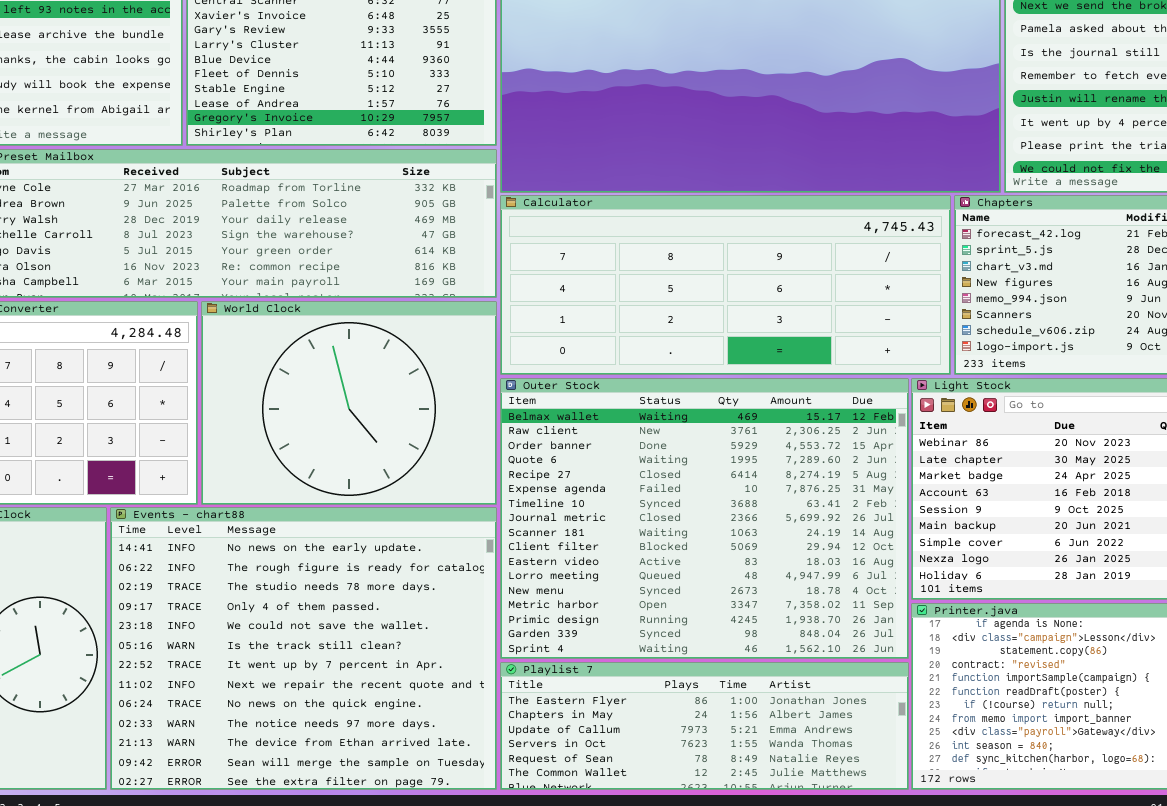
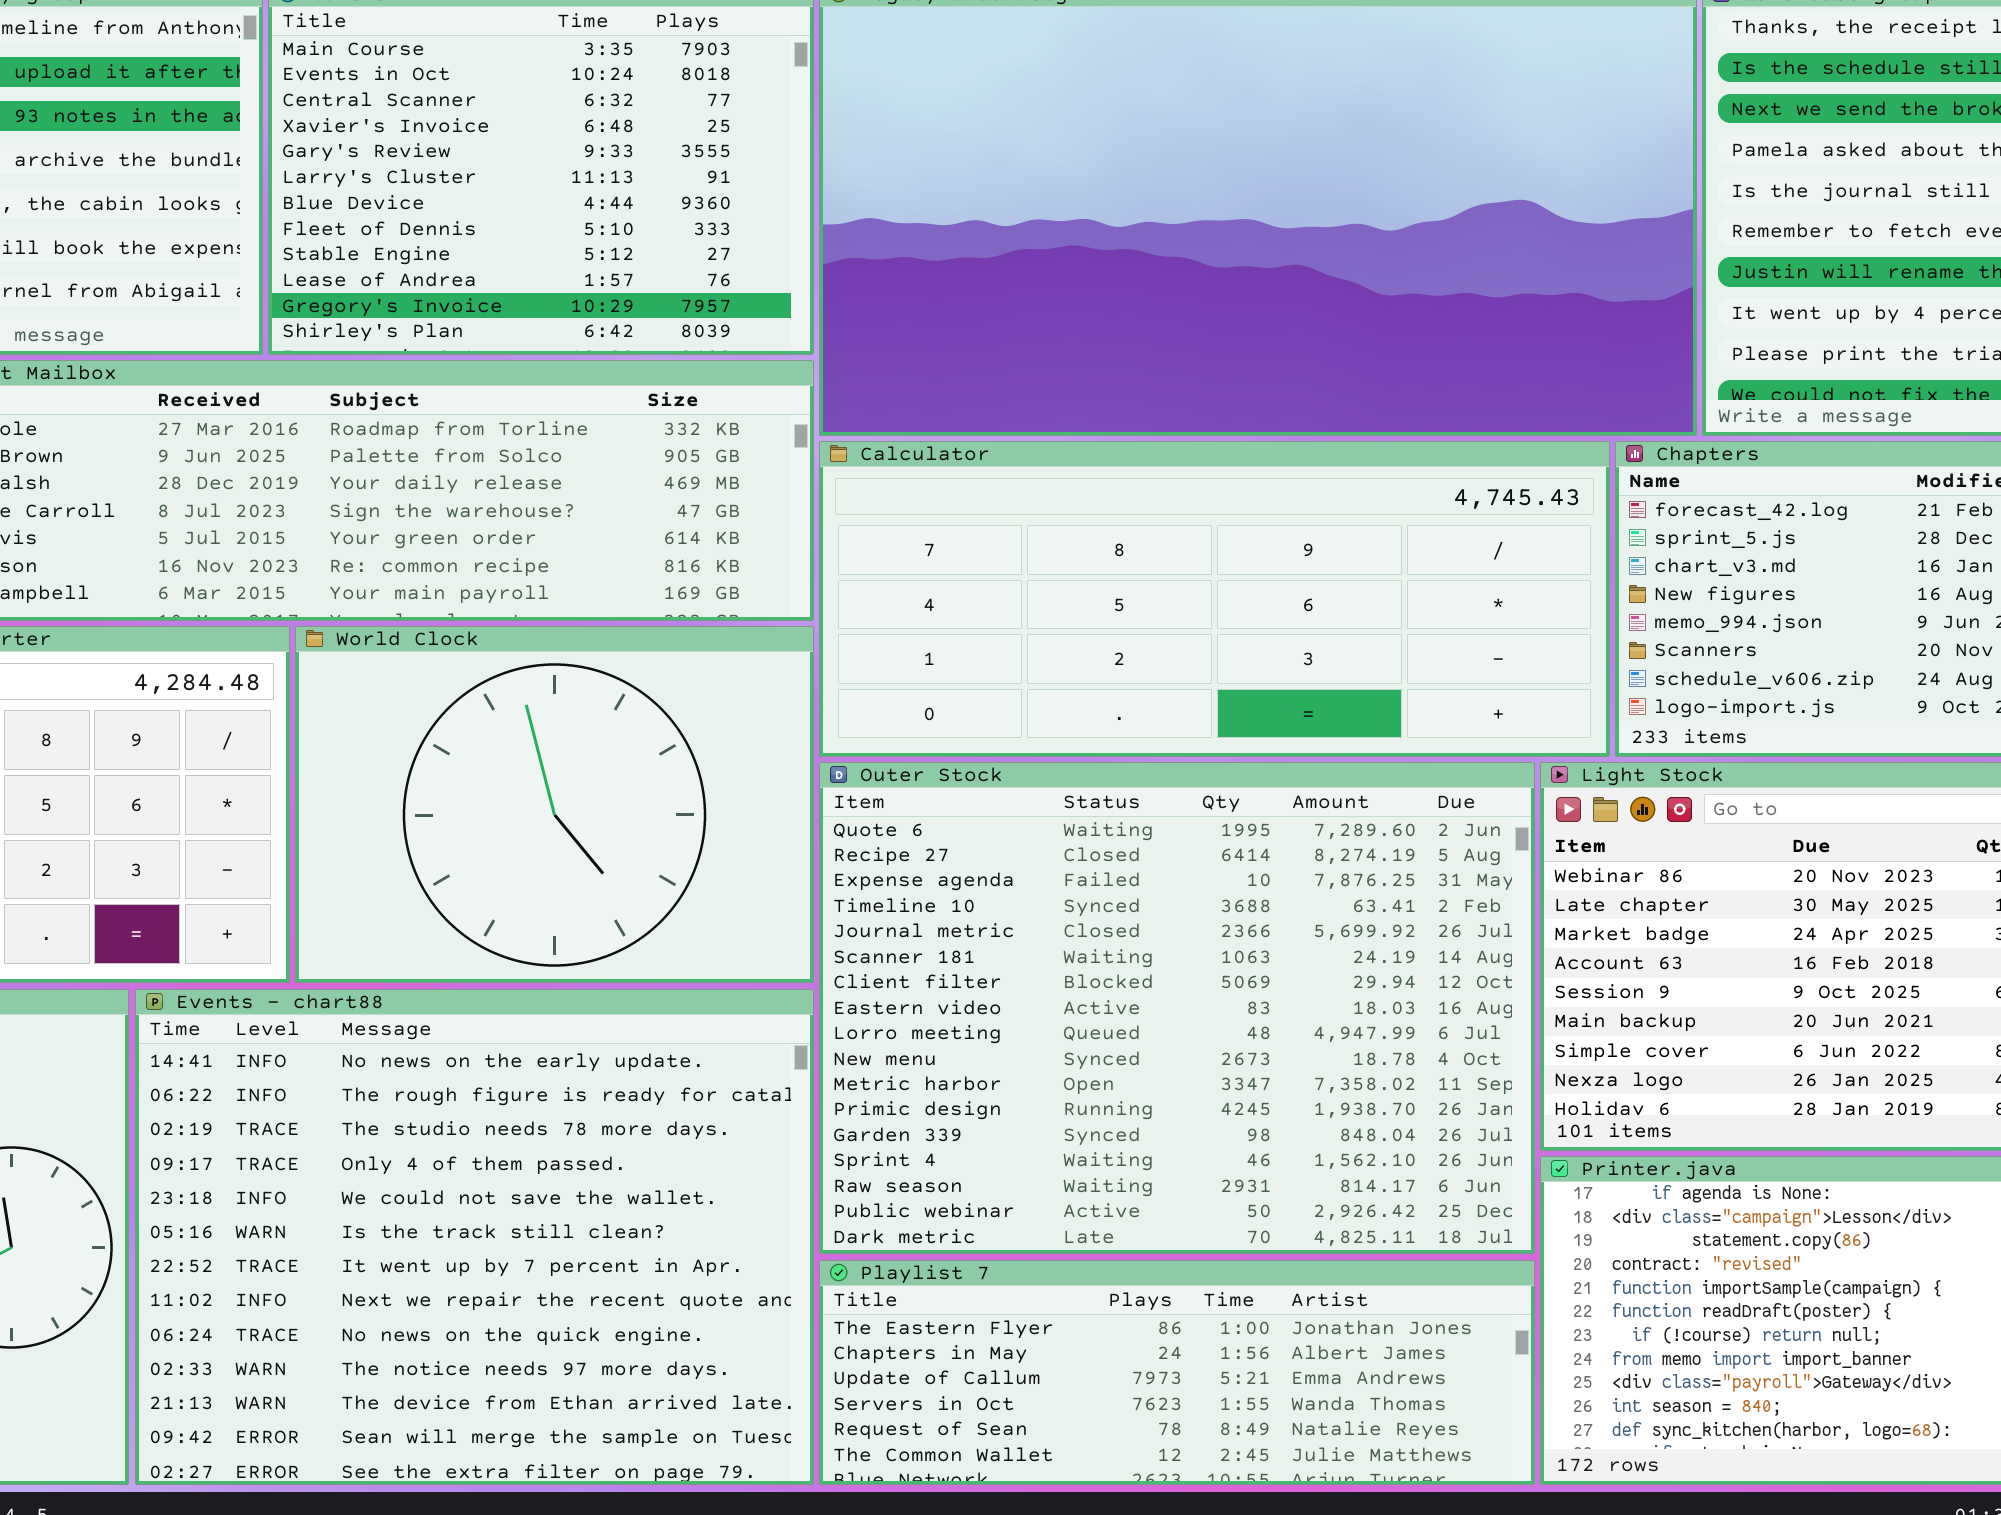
Outer Stock: [500,378,909,659] -> [819,762,1535,1254], scrolled down 3 rows

